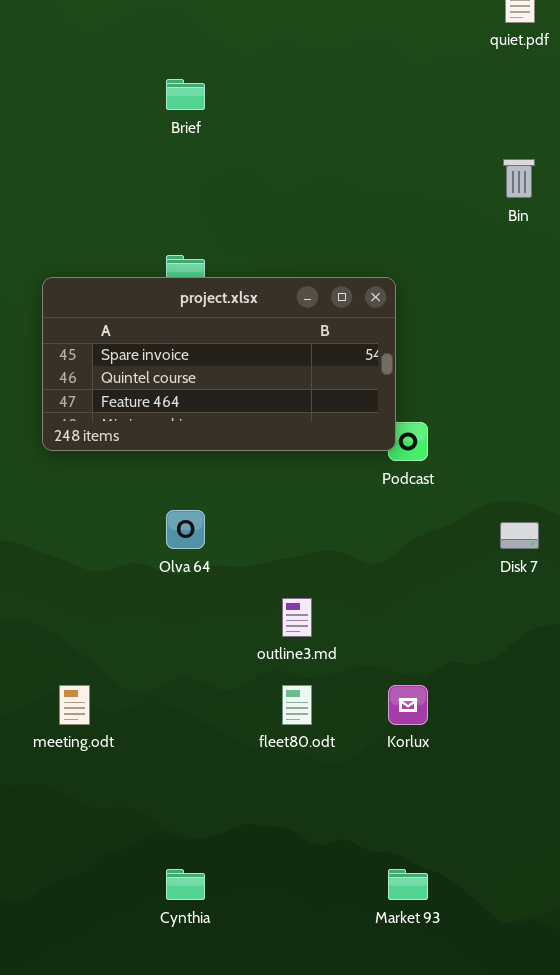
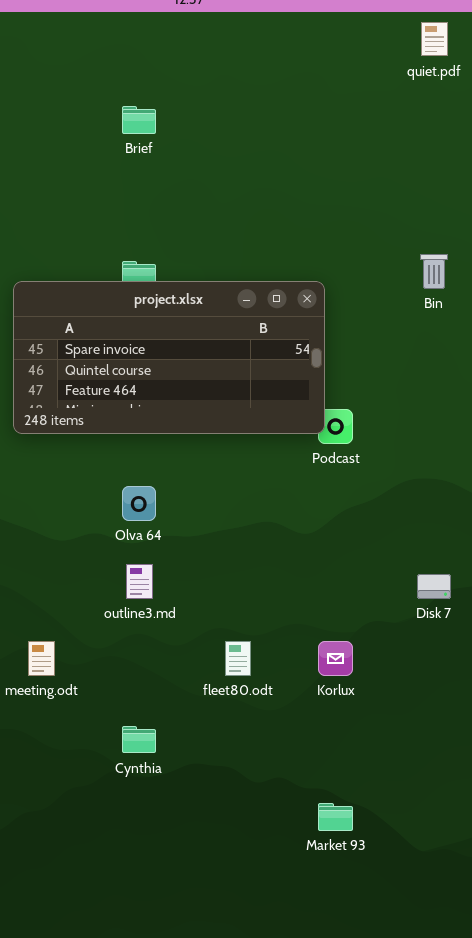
Bin: [503,159,535,198] -> [420,254,448,289], moved
Disk 7: [500,522,539,549] -> [417,574,451,599], moved
outline3.md: [282,598,312,637] -> [126,564,153,599], moved
Cynthia: [166,869,205,900] -> [122,726,156,753], moved

